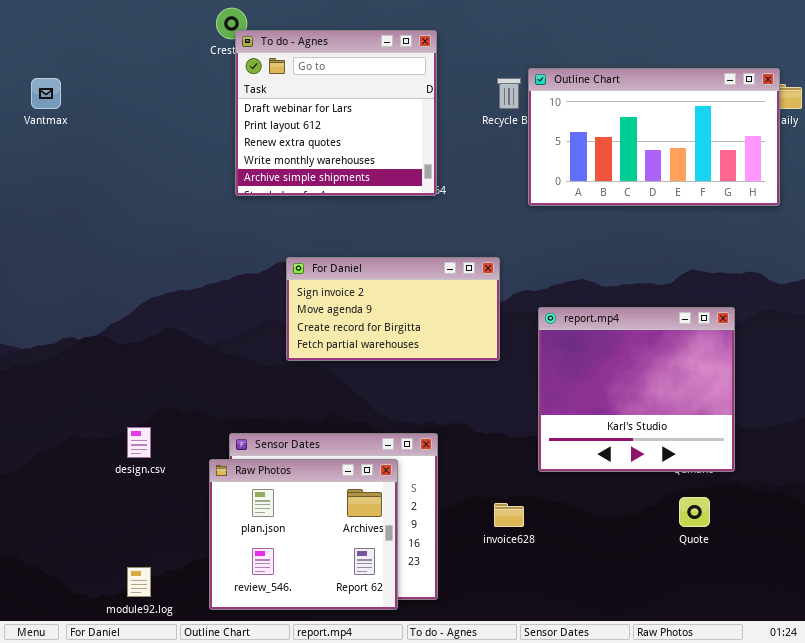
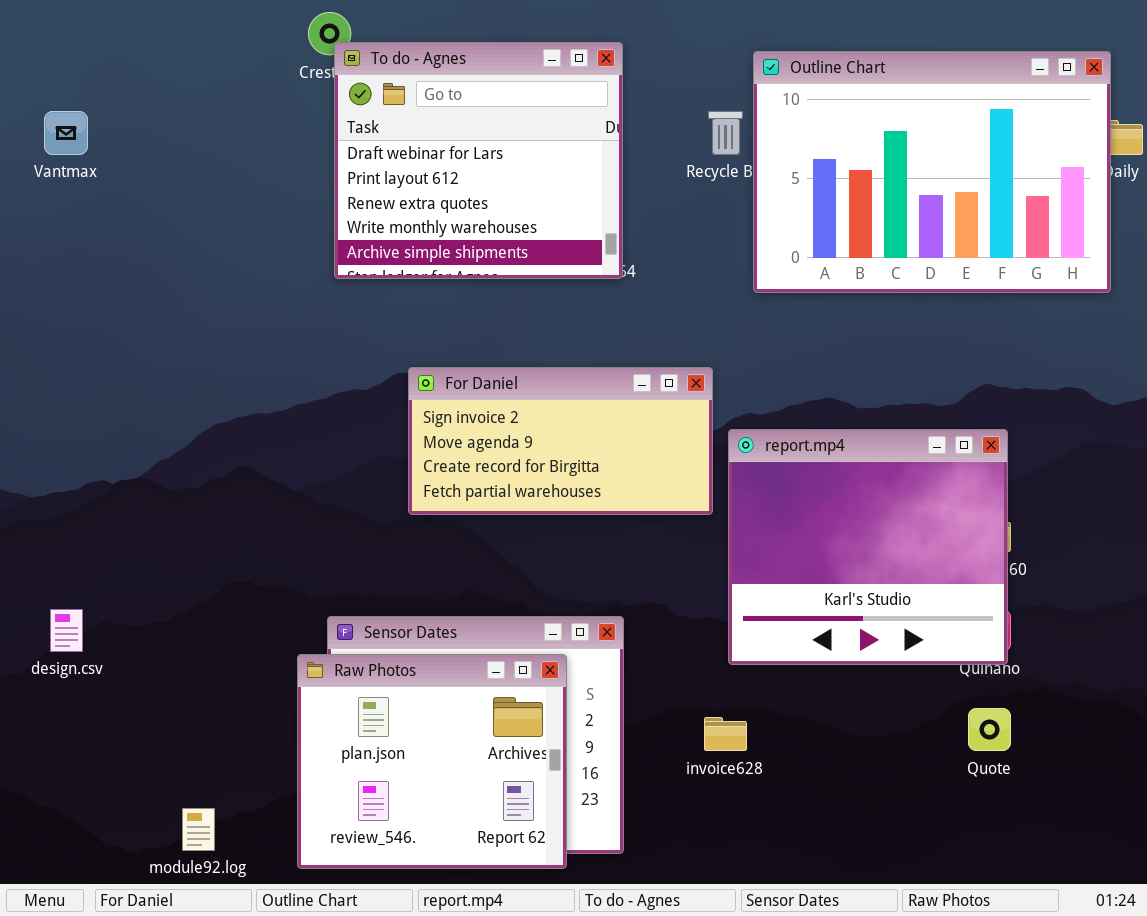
Outline Chart: [528,68,780,206] -> [753,51,1111,293], resized
report.mp4: [538,307,735,472] -> [728,429,1008,665], moved
design.csv: [127,427,151,458] -> [50,609,83,652], moved

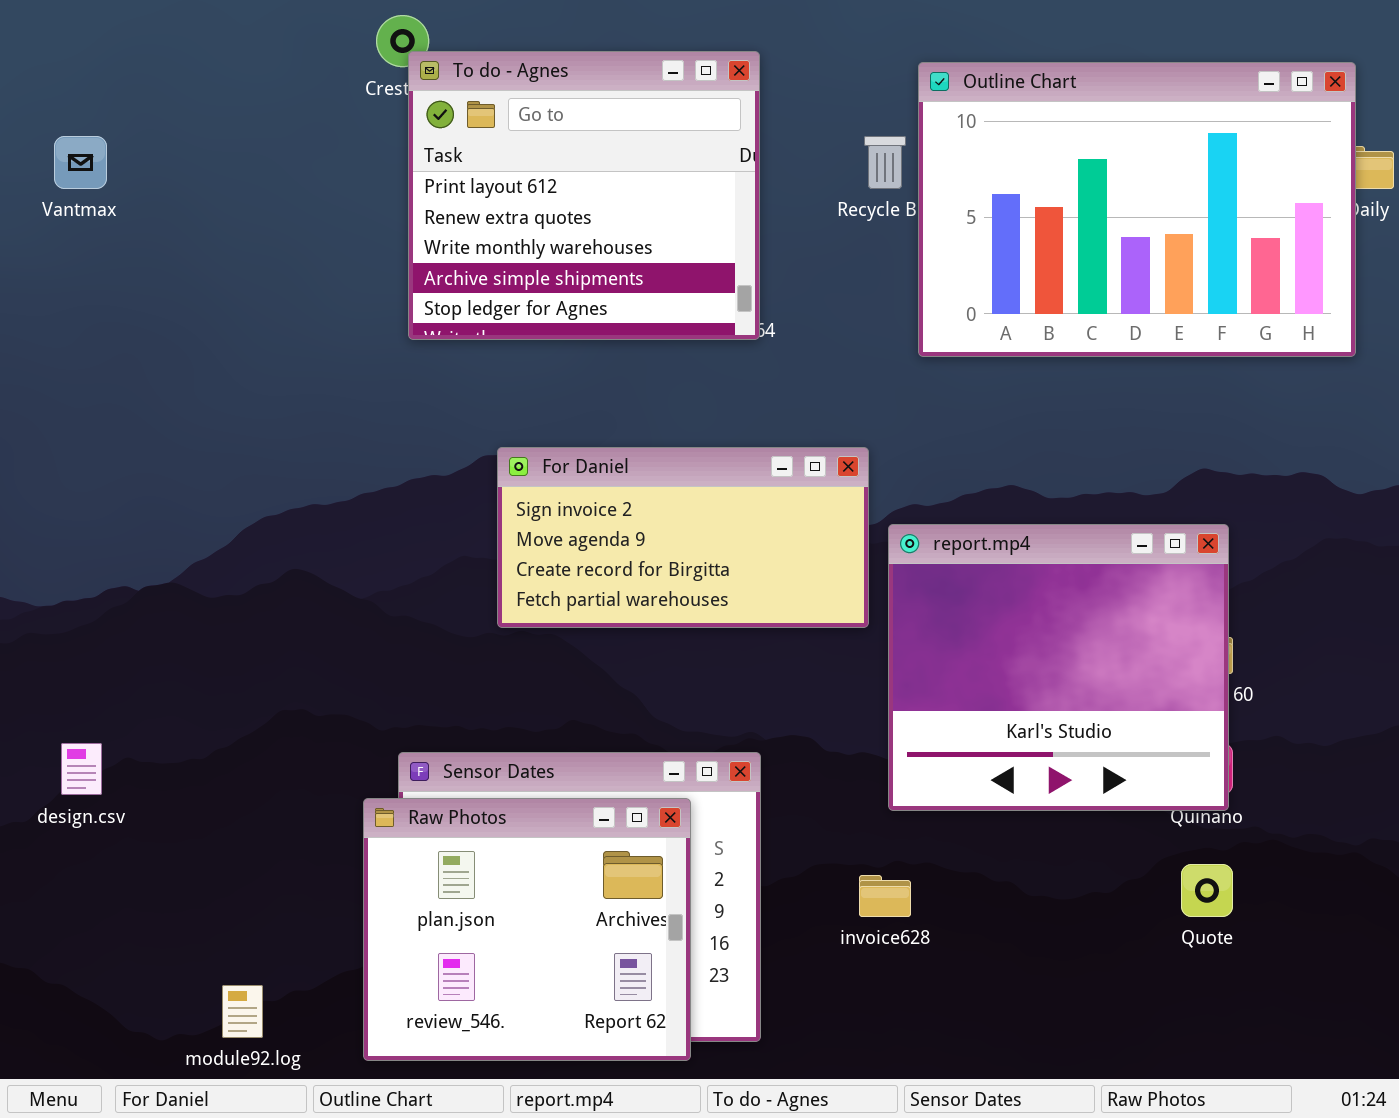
To do - Agnes: [334,42,623,279] -> [408,51,760,340], scrolled down 1 row

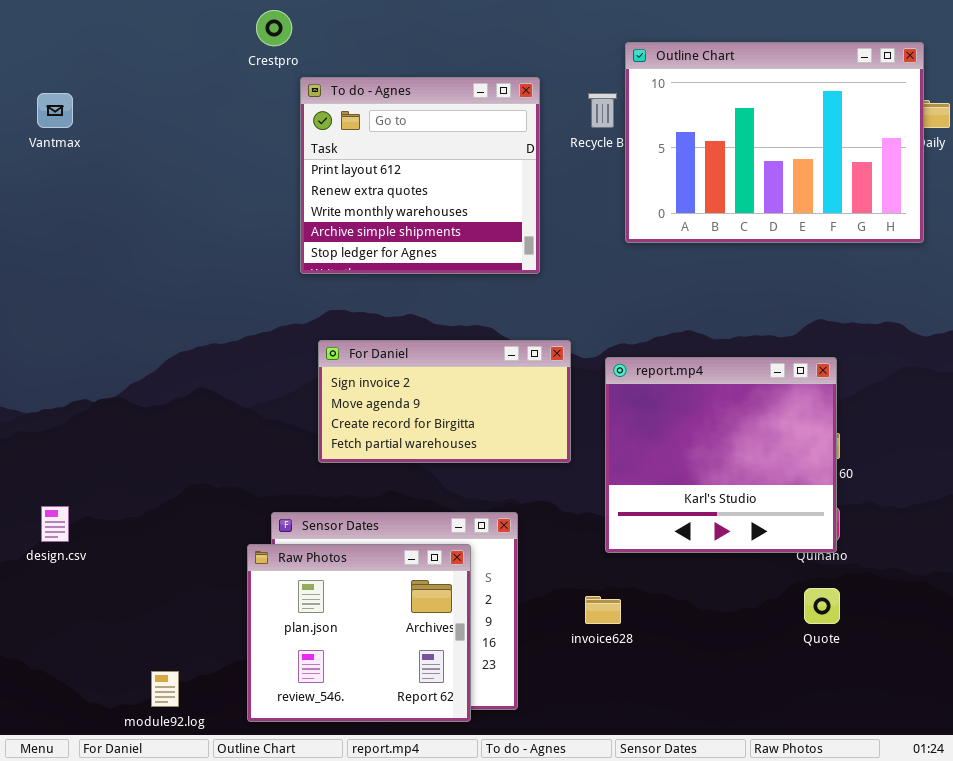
To do - Agnes: [408,51,760,340] -> [300,77,540,274], moved
For Daniel: [497,447,869,628] -> [318,340,571,463], moved

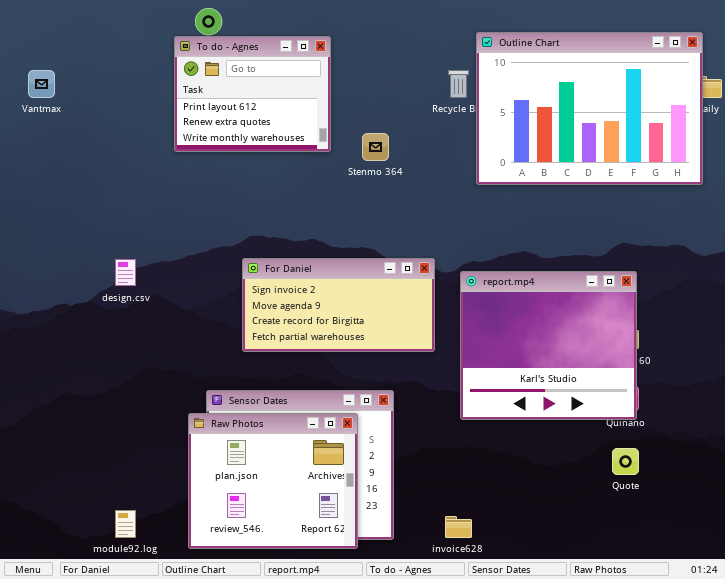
To do - Agnes: [300,77,540,274] -> [174,36,331,152], moved, resized
design.csv: [41,506,69,542] -> [115,259,136,286], moved
invoice628: [585,596,621,624] -> [445,516,472,538], moved

